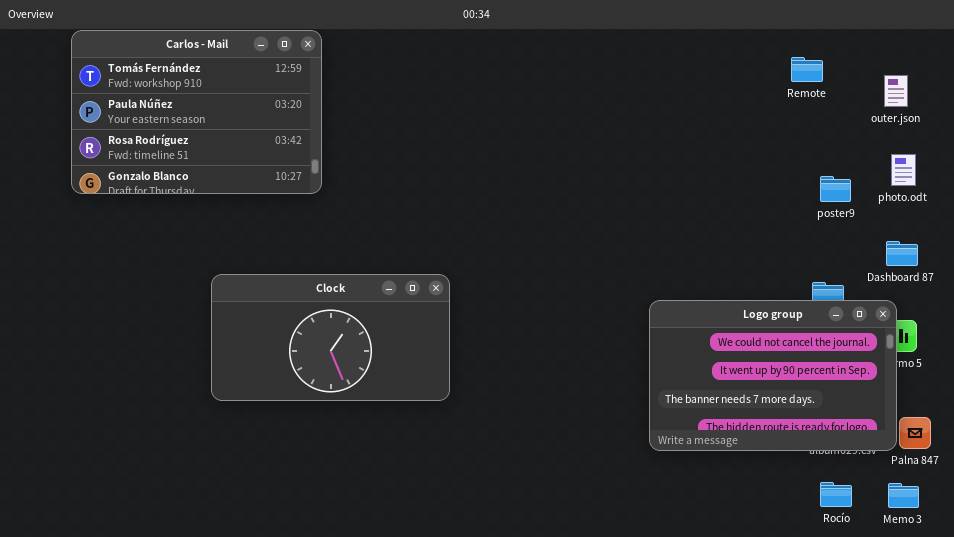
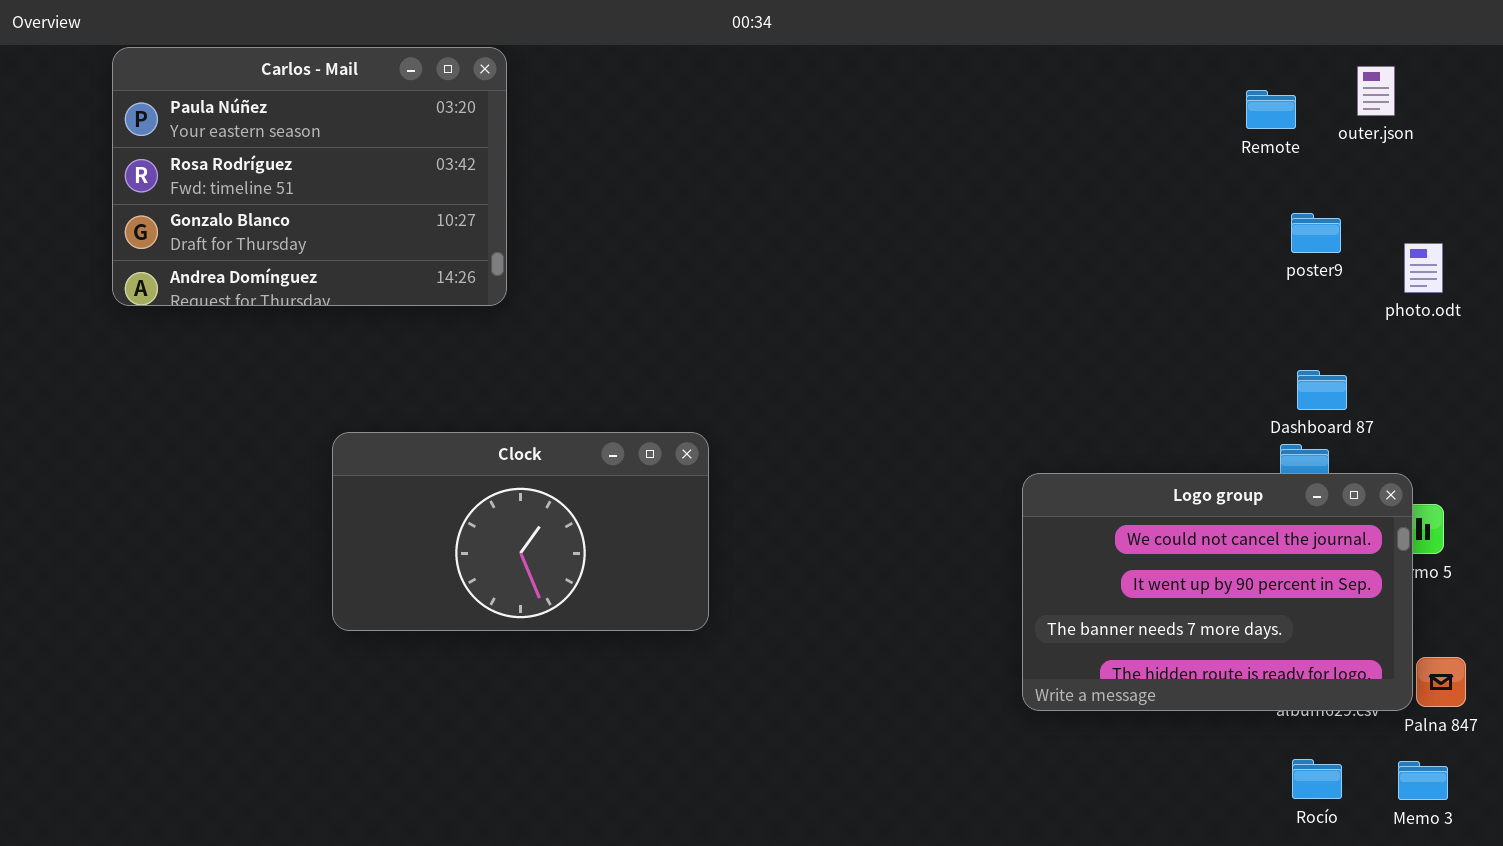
Carlos - Mail: [71,30,322,194] -> [112,47,507,306], scrolled down 1 row
outer.json: [884,75,908,107] -> [1357,66,1395,116], moved
poster9: [820,176,851,202] -> [1291,213,1341,253], moved
Dashboard 87: [886,241,918,266] -> [1297,370,1347,410], moved

